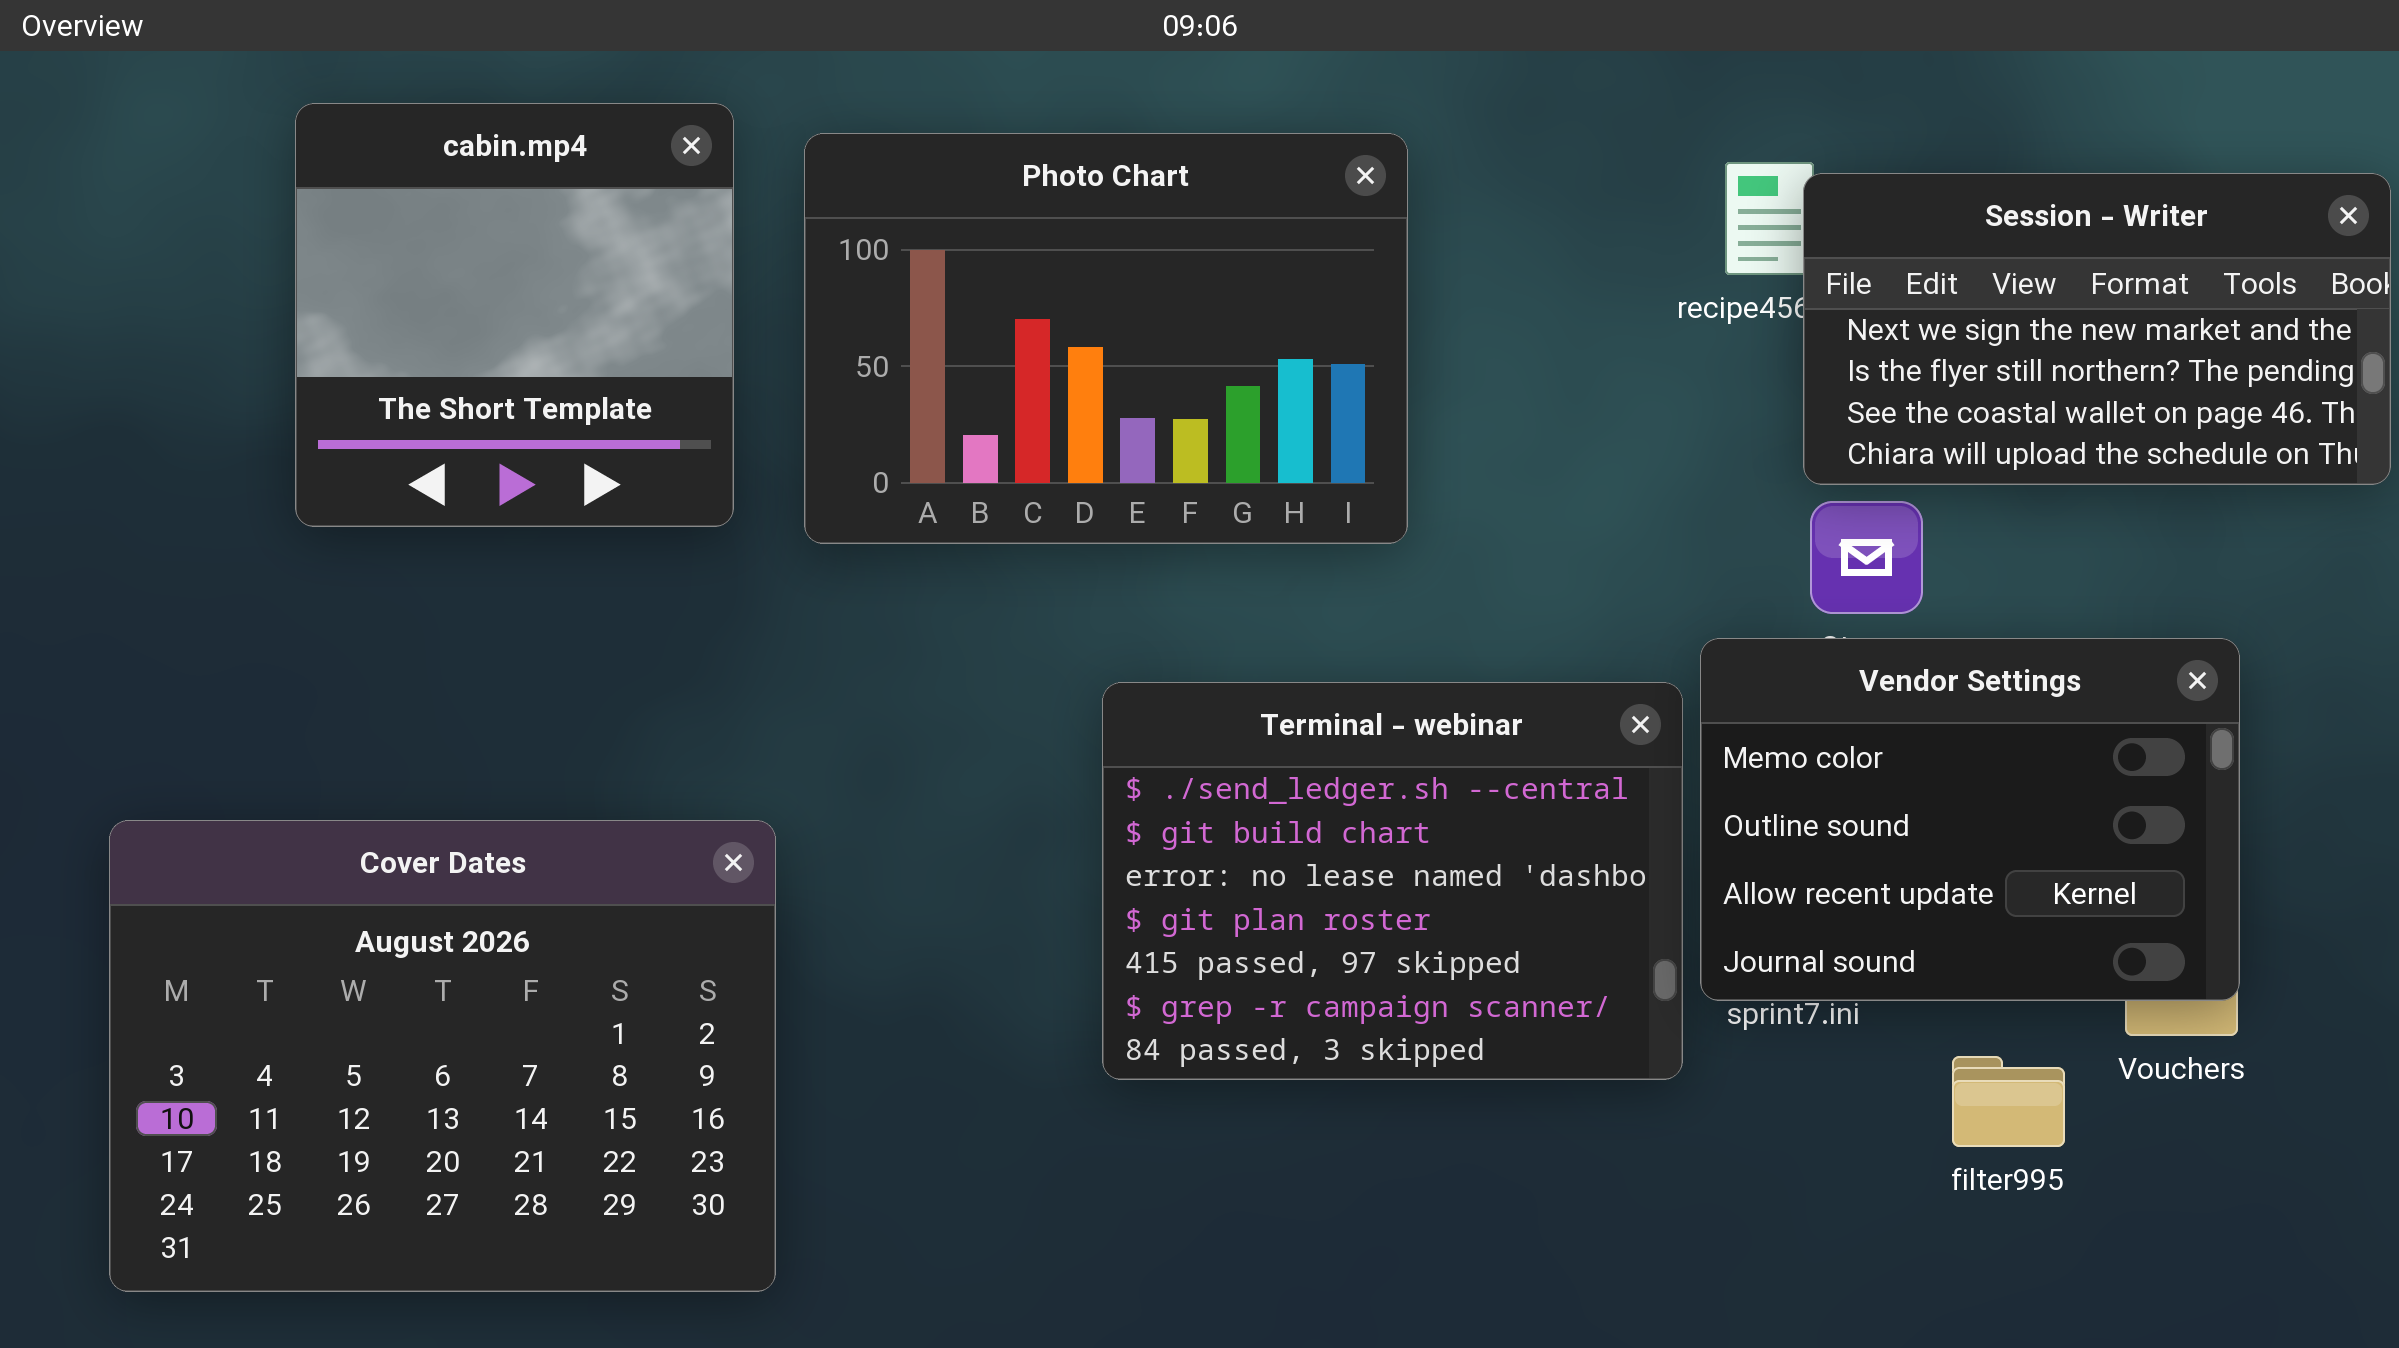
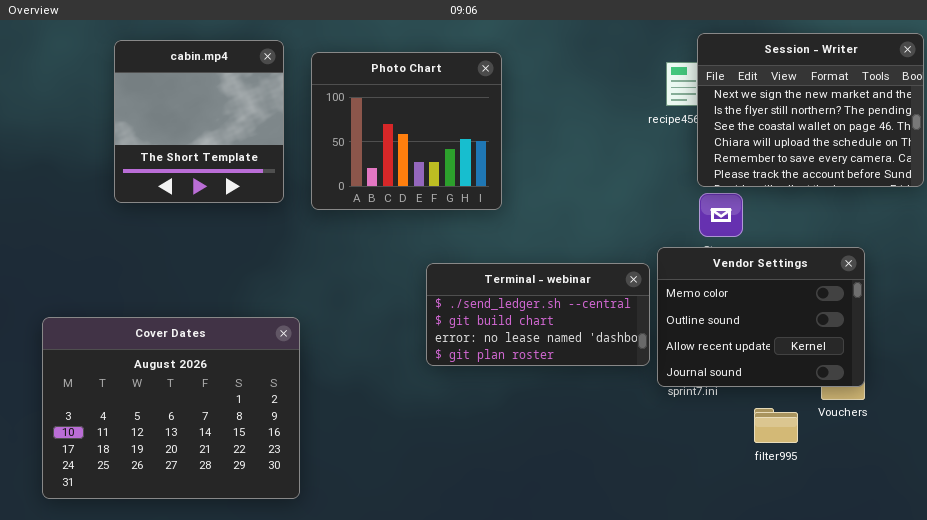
Photo Chart: [804,133,1408,544] -> [311,52,502,210], resized
Session - Writer: [1803,173,2391,485] -> [697,33,924,187], resized
Terminal - webinar: [1102,682,1683,1080] -> [426,263,650,366], resized

